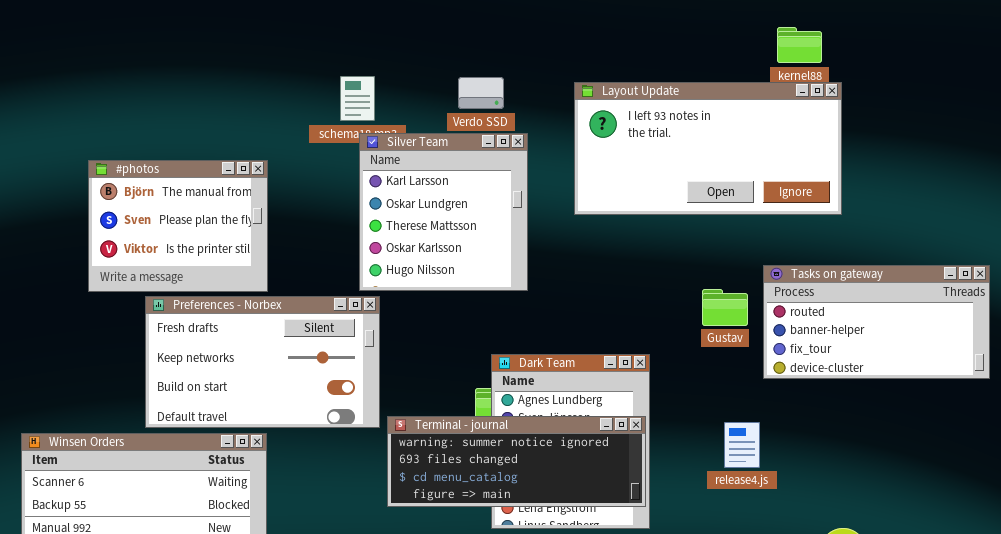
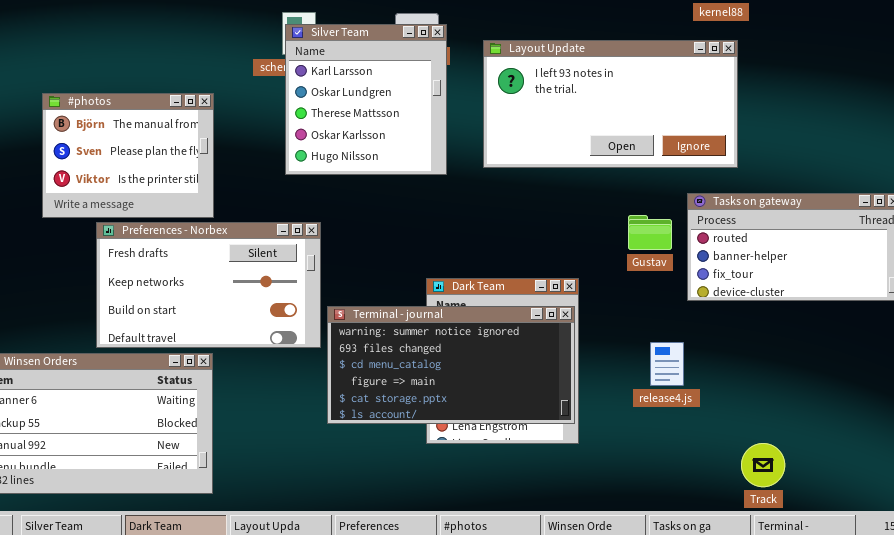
Layout Update: [574,82,842,215] -> [483,40,738,168], moved
Silver Team: [359,133,528,291] -> [285,24,447,175], moved
Terminal - journal: [387,416,646,507] -> [327,306,575,424], resized

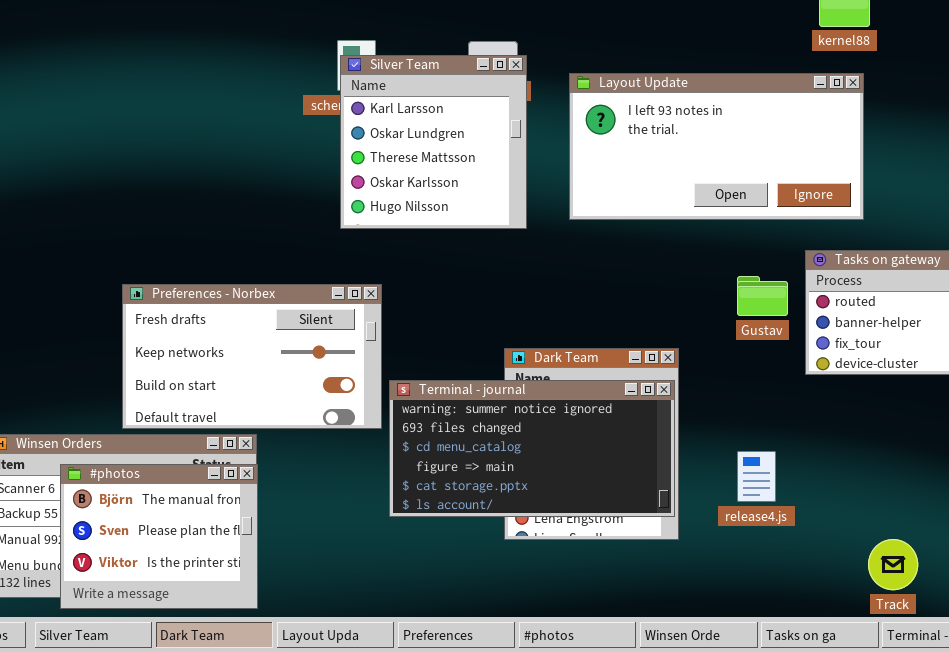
#photos: [42,93,214,218] -> [60,464,258,609], moved
release4.js: [650,342,684,386] -> [737,451,776,502], moved

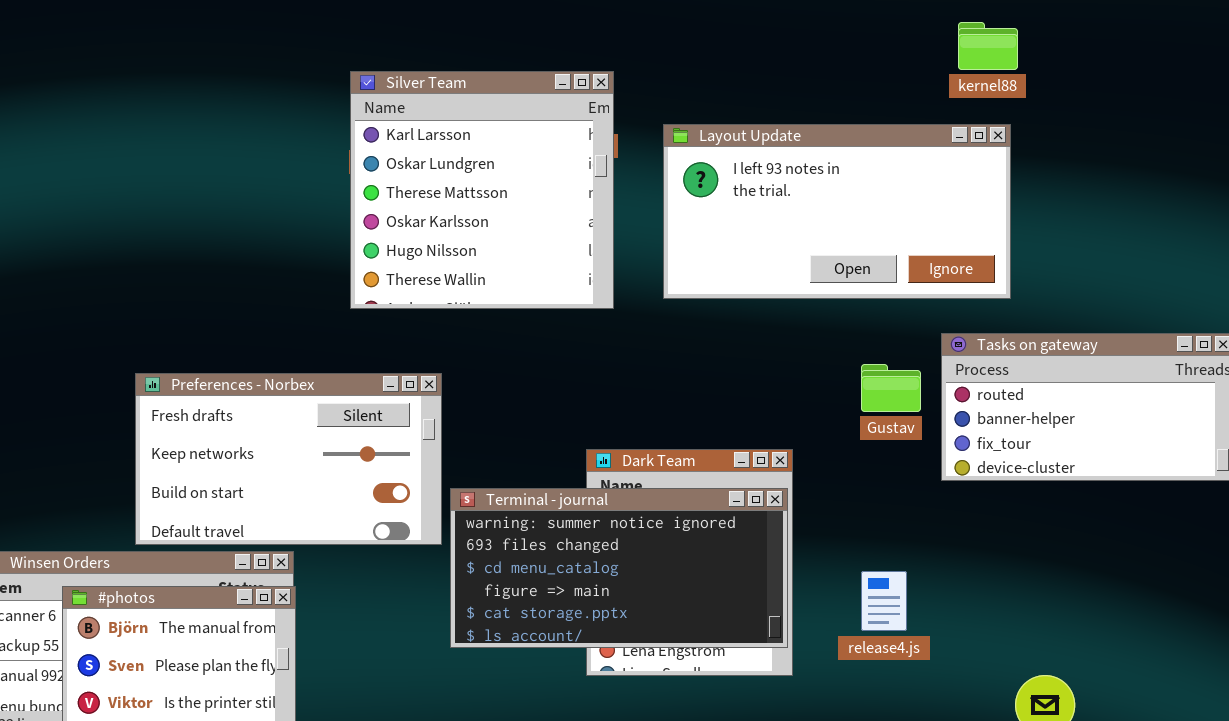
Silver Team: [340,55,527,229] -> [350,71,614,309], resized

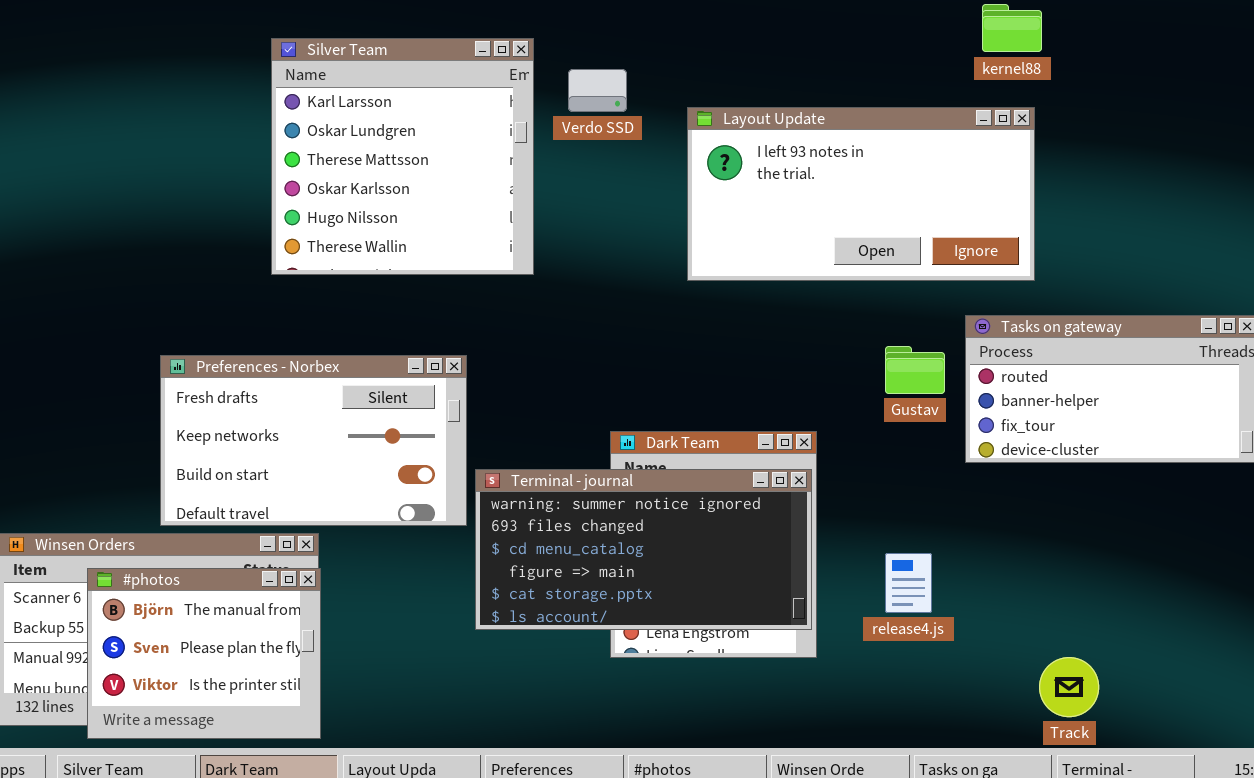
Silver Team: [350,71,614,309] -> [271,38,534,275], moved

